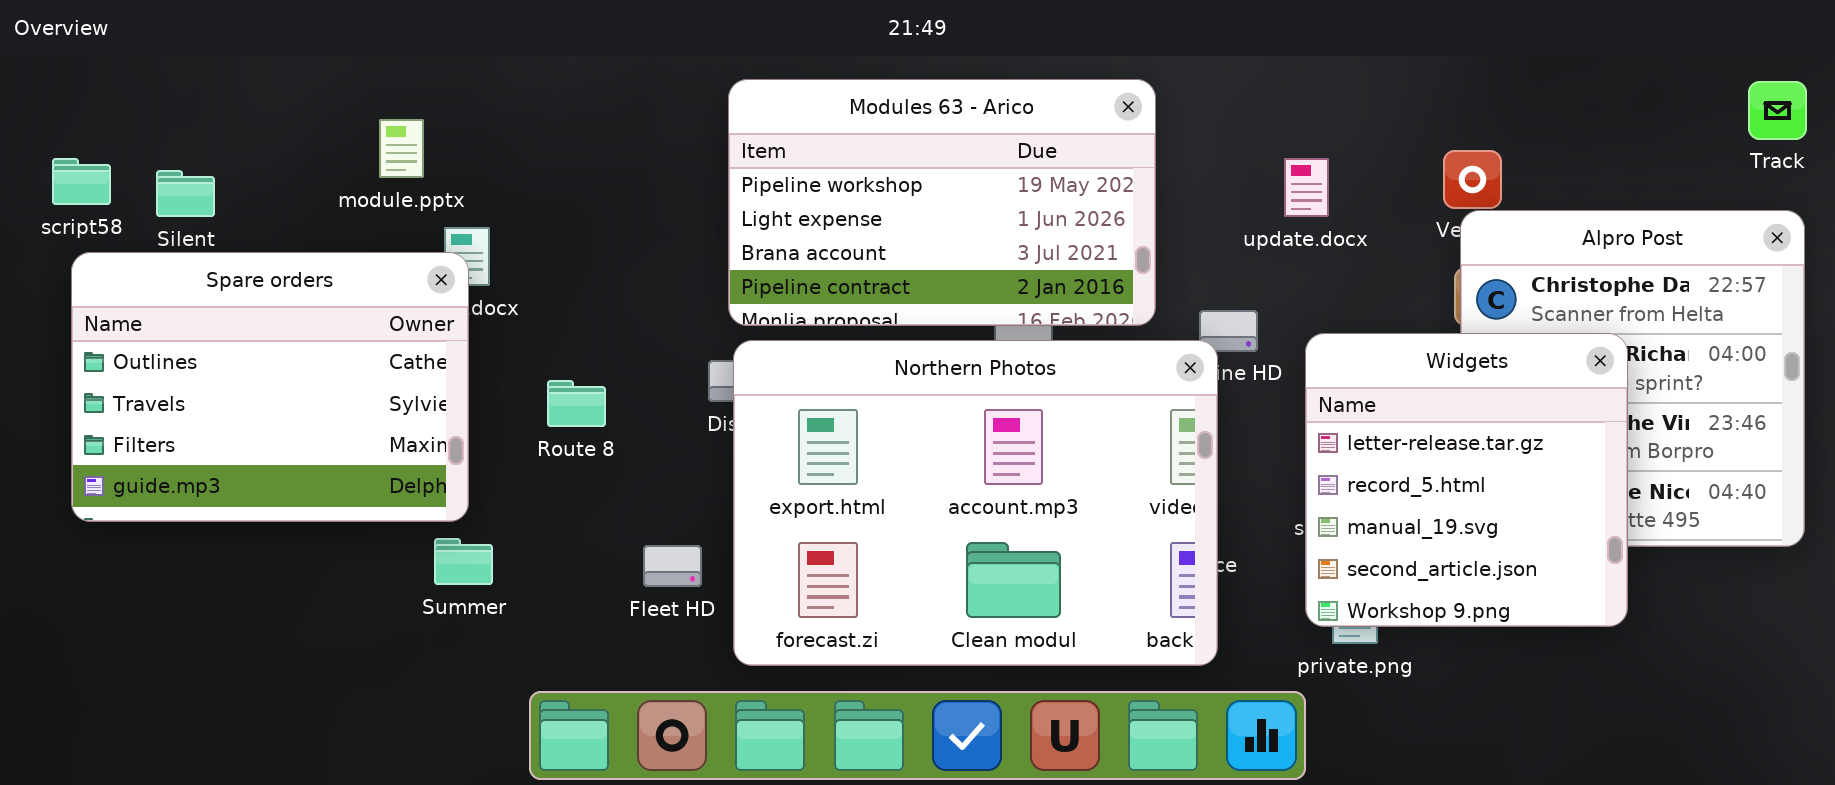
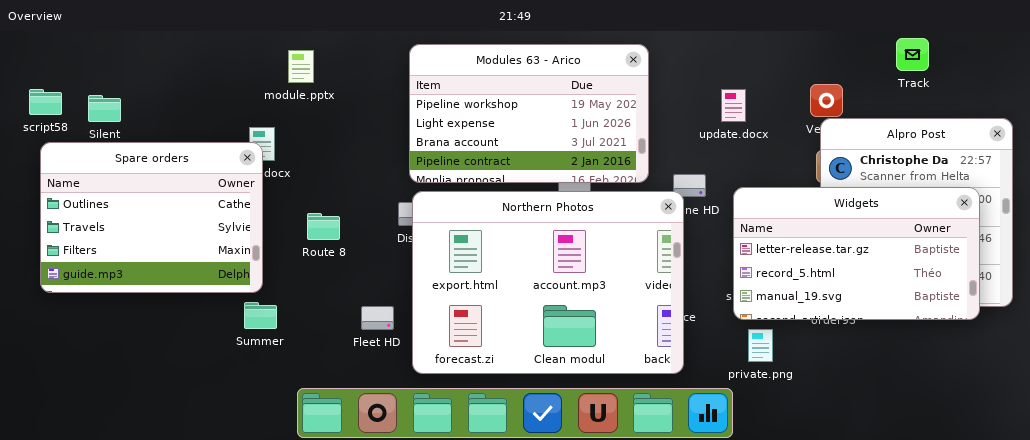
Track: [1748,81,1807,140] -> [896,38,929,71], moved
module.pptx: [379,119,424,178] -> [288,50,314,83], moved
Widgets: [1305,333,1628,627] -> [733,187,980,320], resized

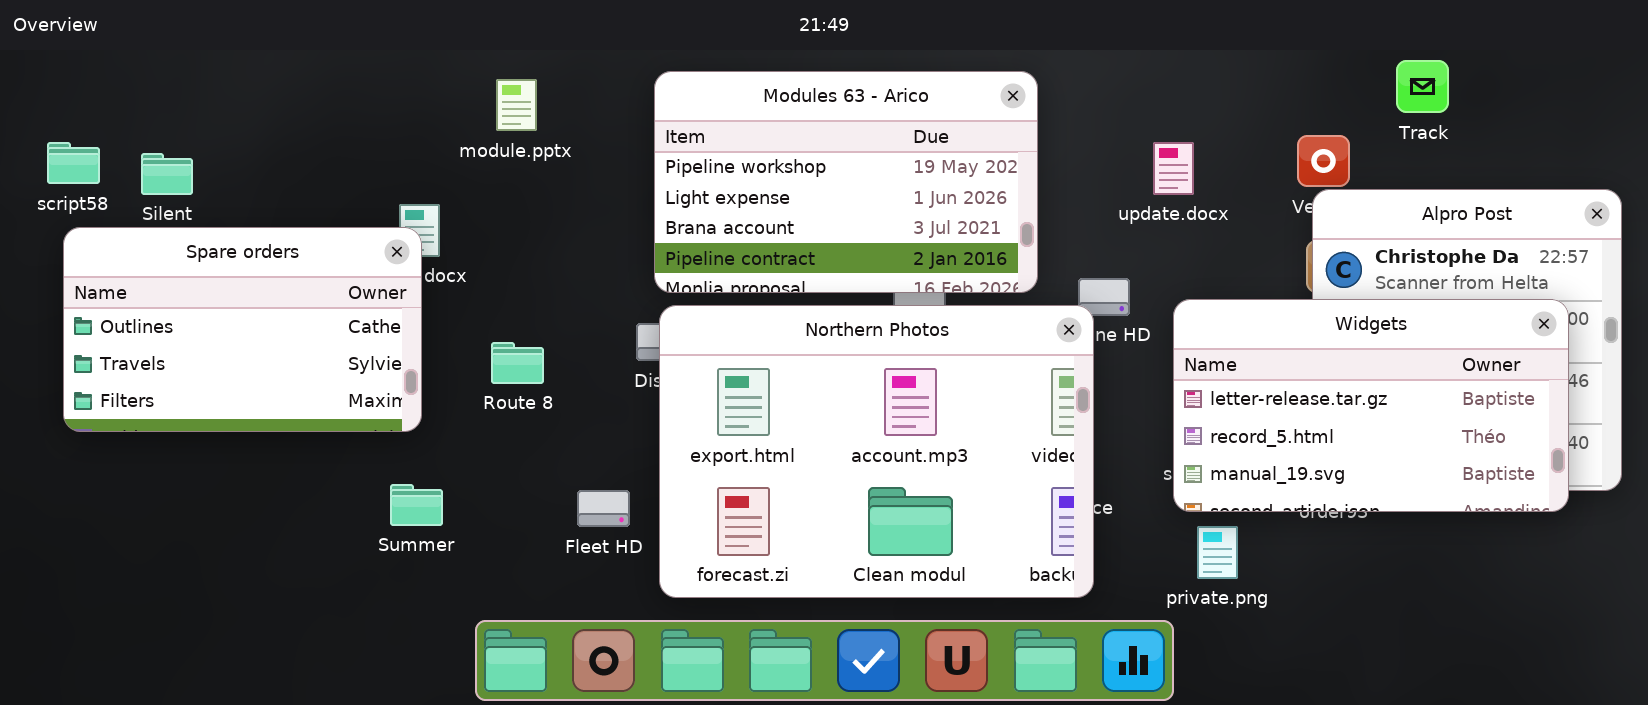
Track: [896,38,929,71] -> [1396,60,1449,113], moved
module.pptx: [288,50,314,83] -> [496,79,537,131], moved
Spare orders: [40,142,263,293] -> [63,227,422,432], resized

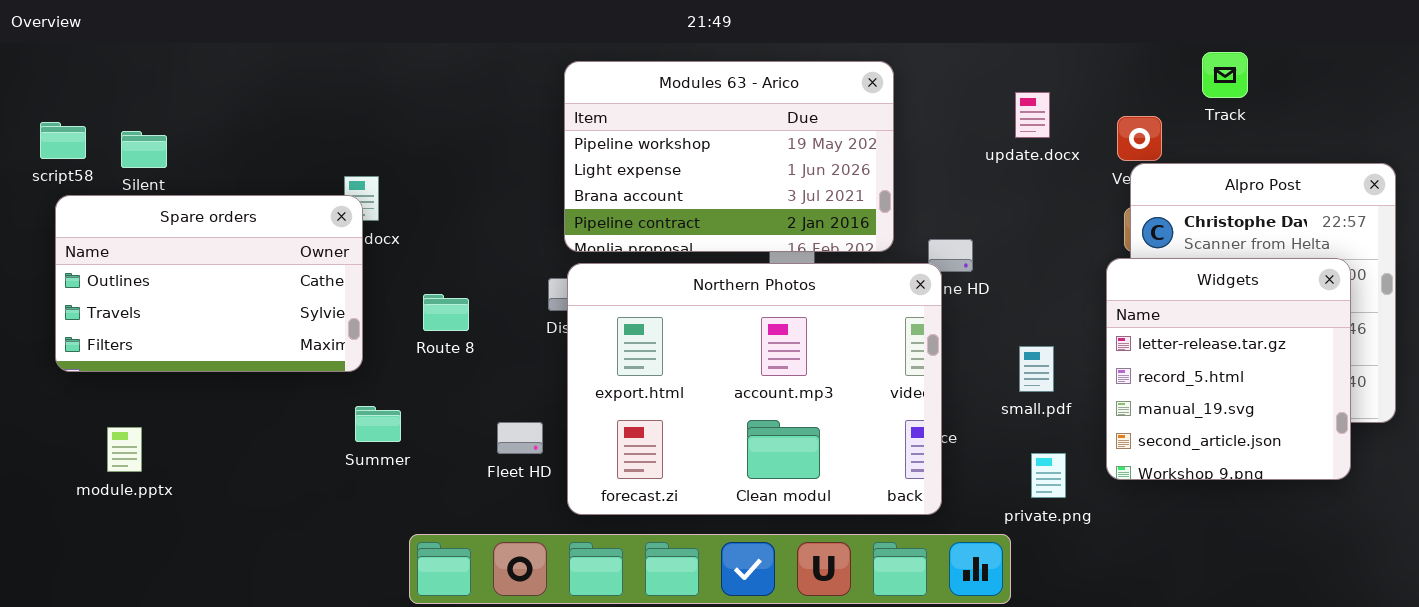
module.pptx: [496,79,537,131] -> [107,427,142,472], moved
update.docx: [1153,142,1194,195] -> [1015,92,1050,138], moved
Widgets: [1173,299,1569,512] -> [1106,258,1351,480], resized
Summer: [390,484,443,526] -> [355,406,401,442], moved

